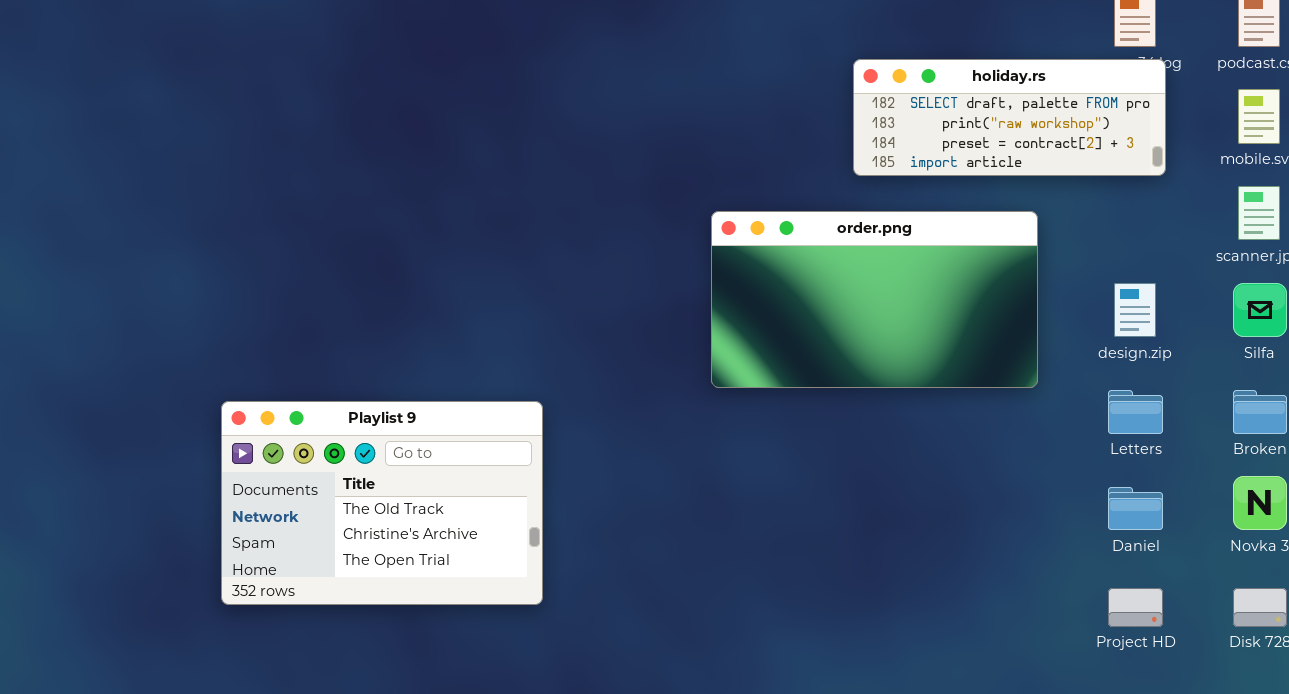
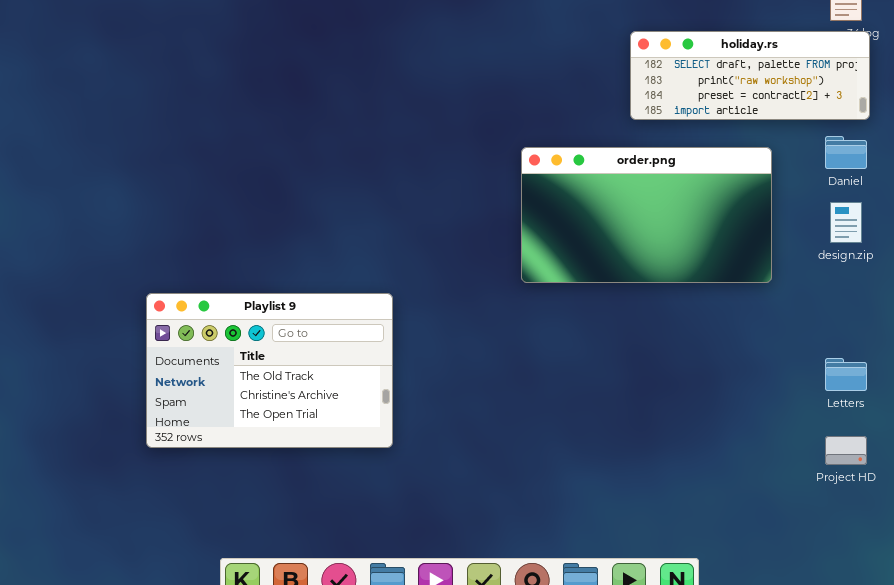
Letters: [1108,390,1163,434] -> [825,358,867,391], moved
Daniel: [1108,487,1163,530] -> [825,136,867,169], moved

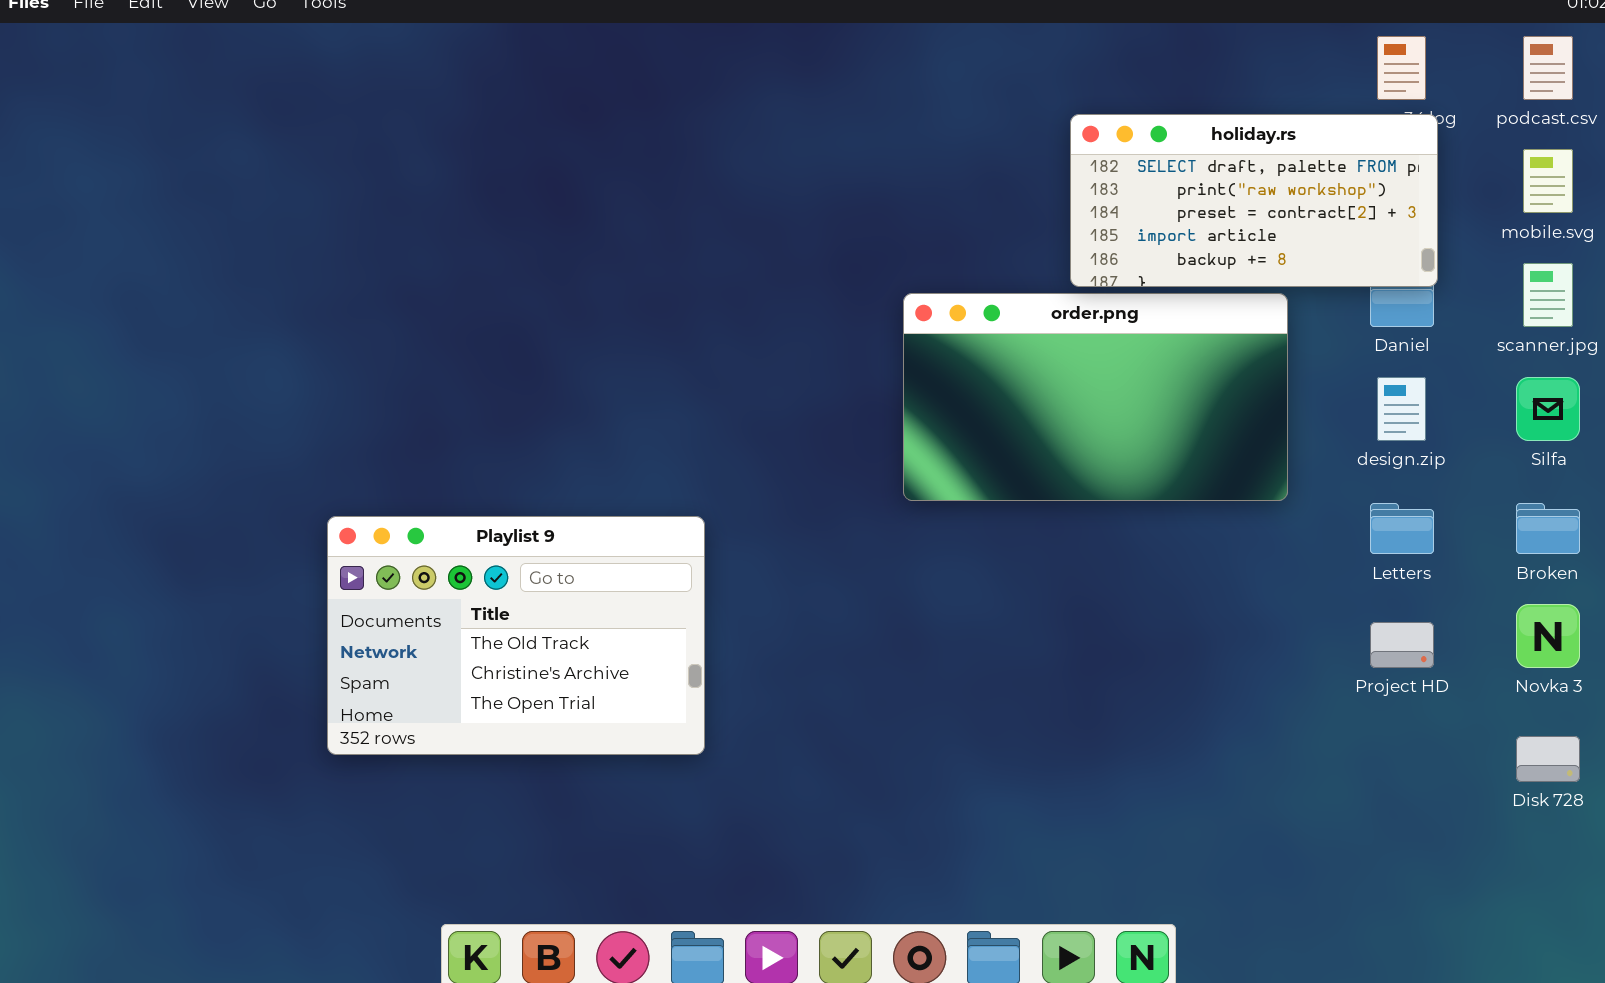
holiday.rs: [630,31,870,120] -> [1070,114,1438,287], resized
Letters: [825,358,867,391] -> [1370,503,1434,554], moved
Project HD: [825,436,867,465] -> [1370,622,1434,668], moved

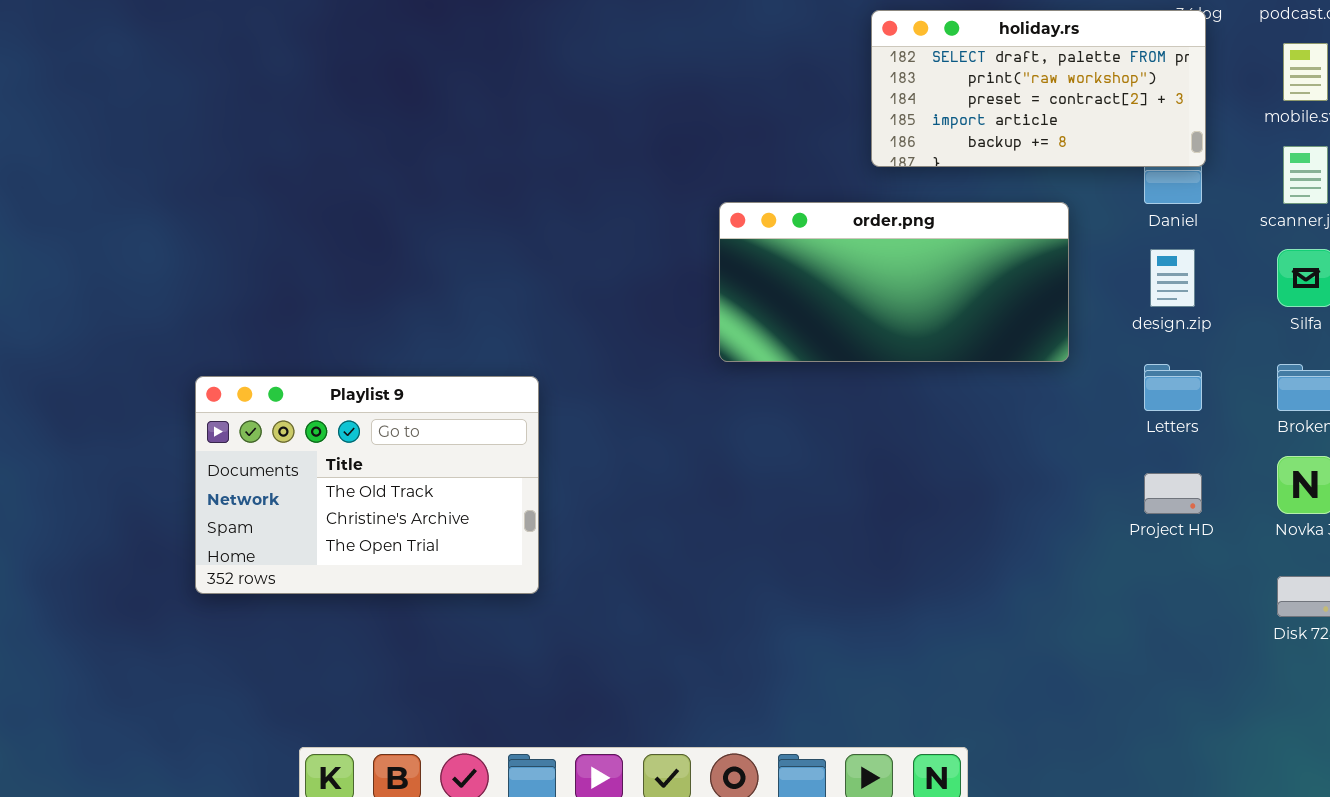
order.png: [903,293,1288,501] -> [719,202,1069,362], resized

